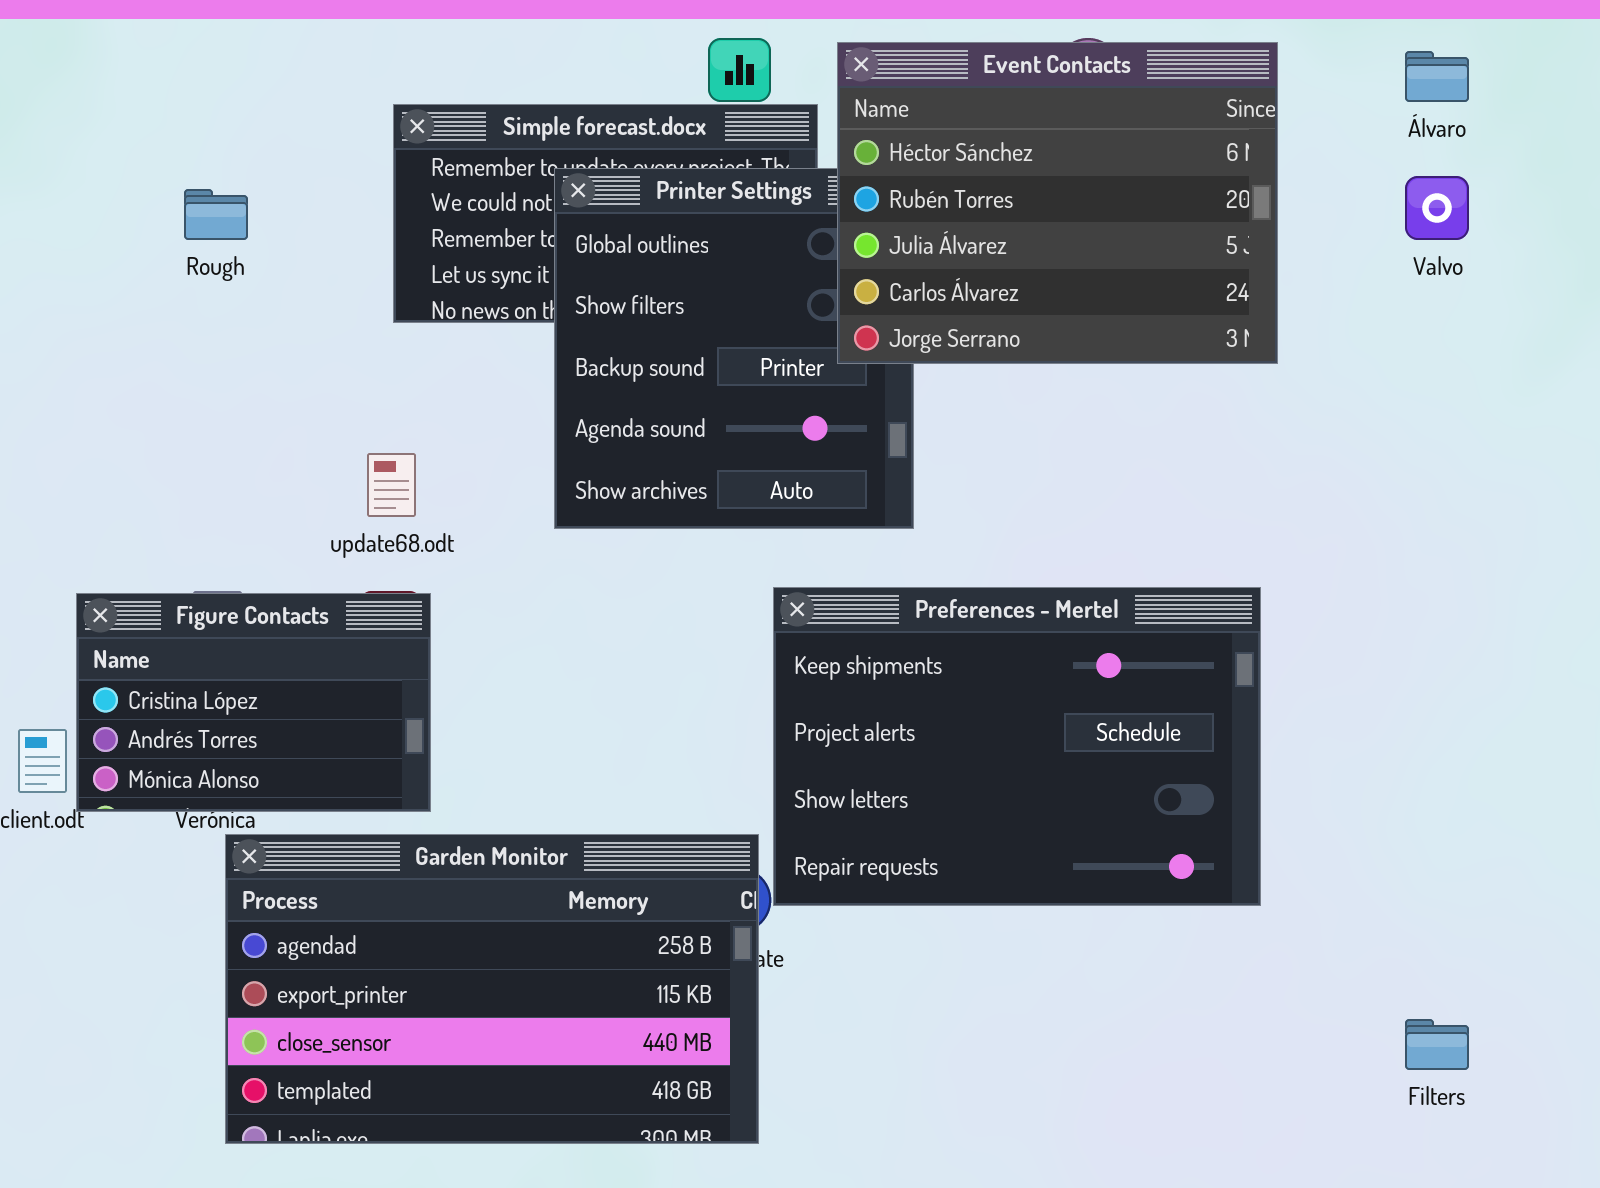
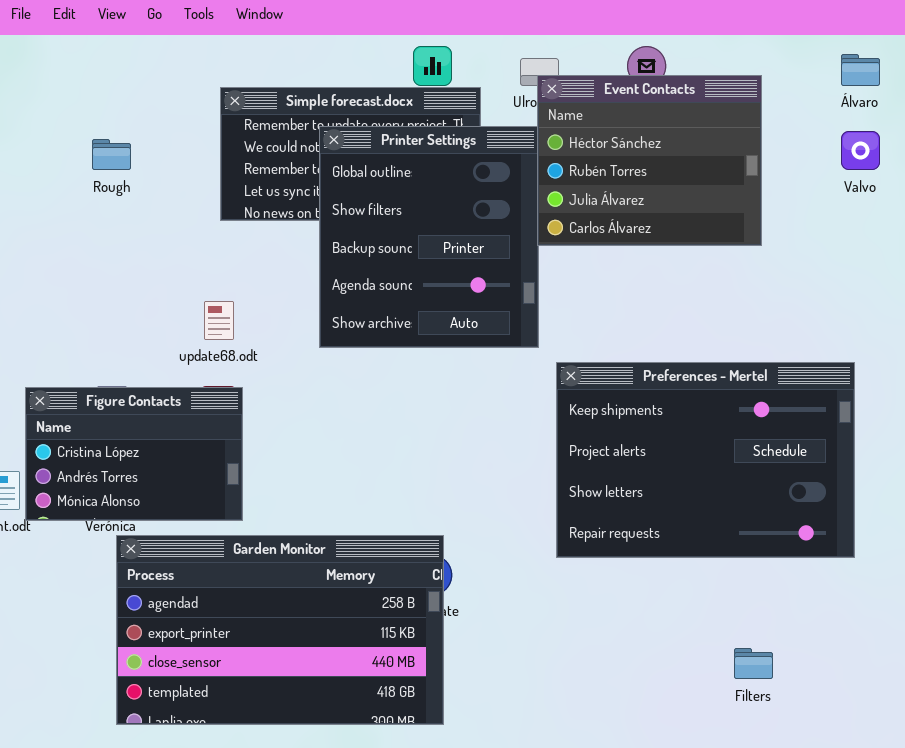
Event Contacts: [837,42,1278,364] -> [537,75,762,246], resized
Preferences - Mertel: [773,587,1261,906] -> [556,362,855,558], moved
Filters: [1405,1019,1469,1070] -> [734,648,773,679], moved

